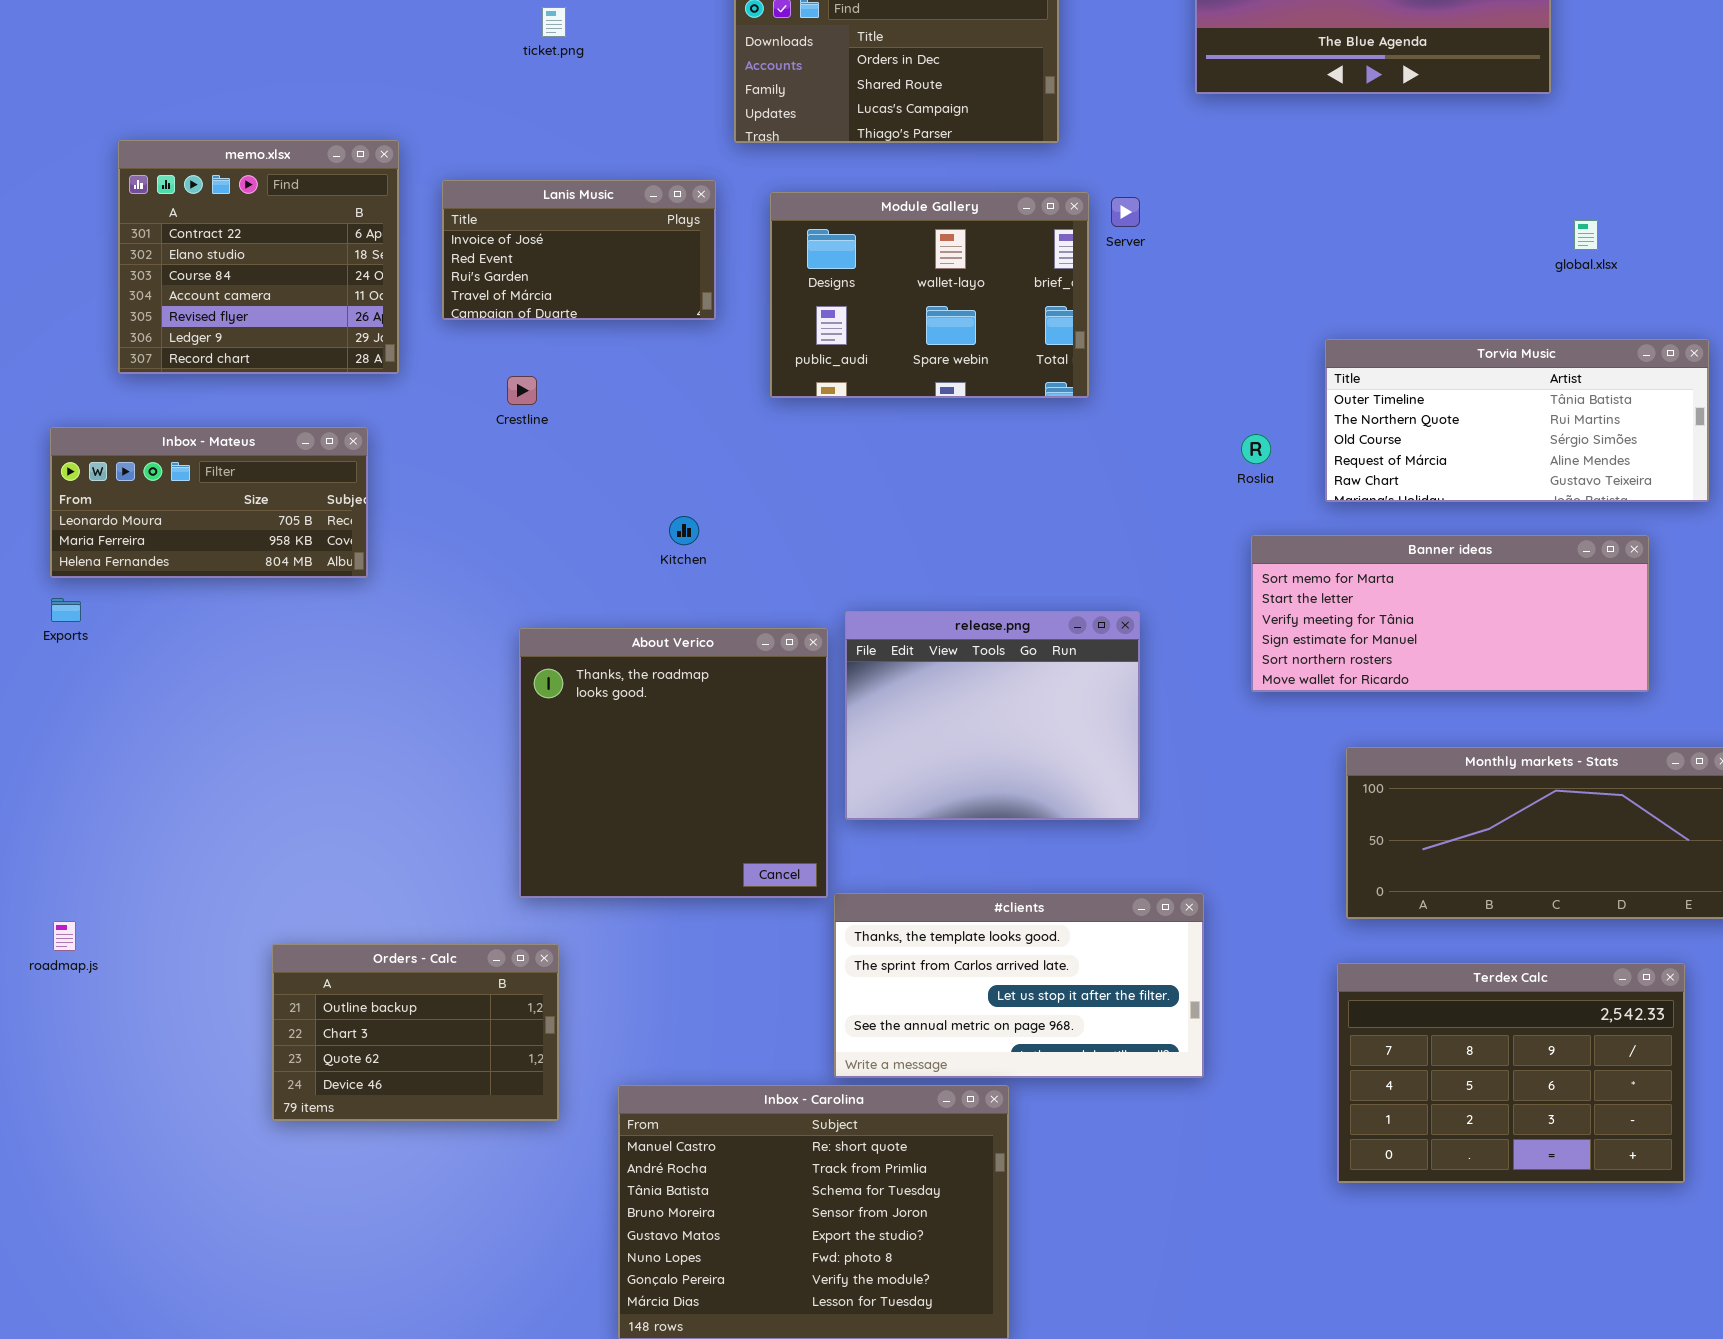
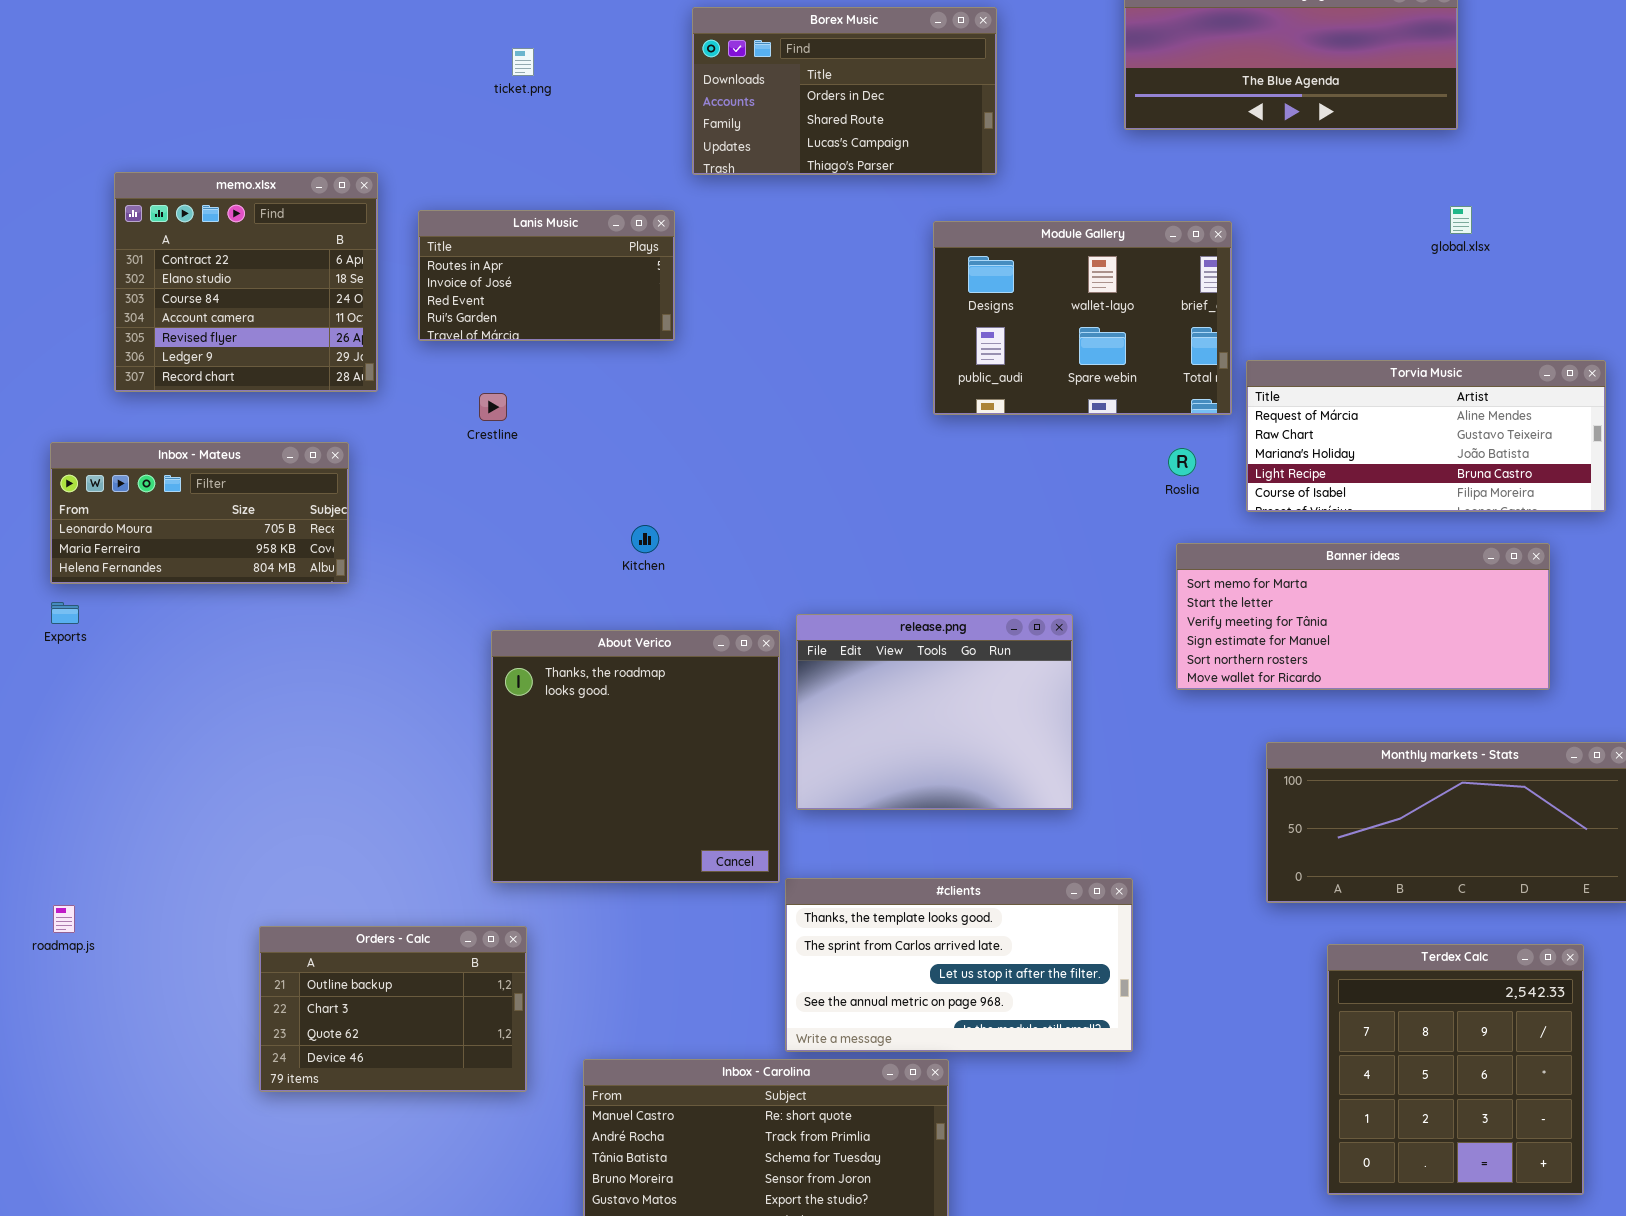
Lanis Music: [442,180,716,320] -> [418,210,675,341], scrolled up 1 row
Module Gallery: [770,192,1089,398] -> [933,221,1232,415], moved
global.xlsx: [1574,220,1598,250] -> [1450,206,1472,234], moved
Torvia Music: [1325,339,1709,502] -> [1246,360,1606,512], scrolled down 3 rows
Terdex Calc: [1337,963,1685,1183] -> [1327,944,1584,1195], resized

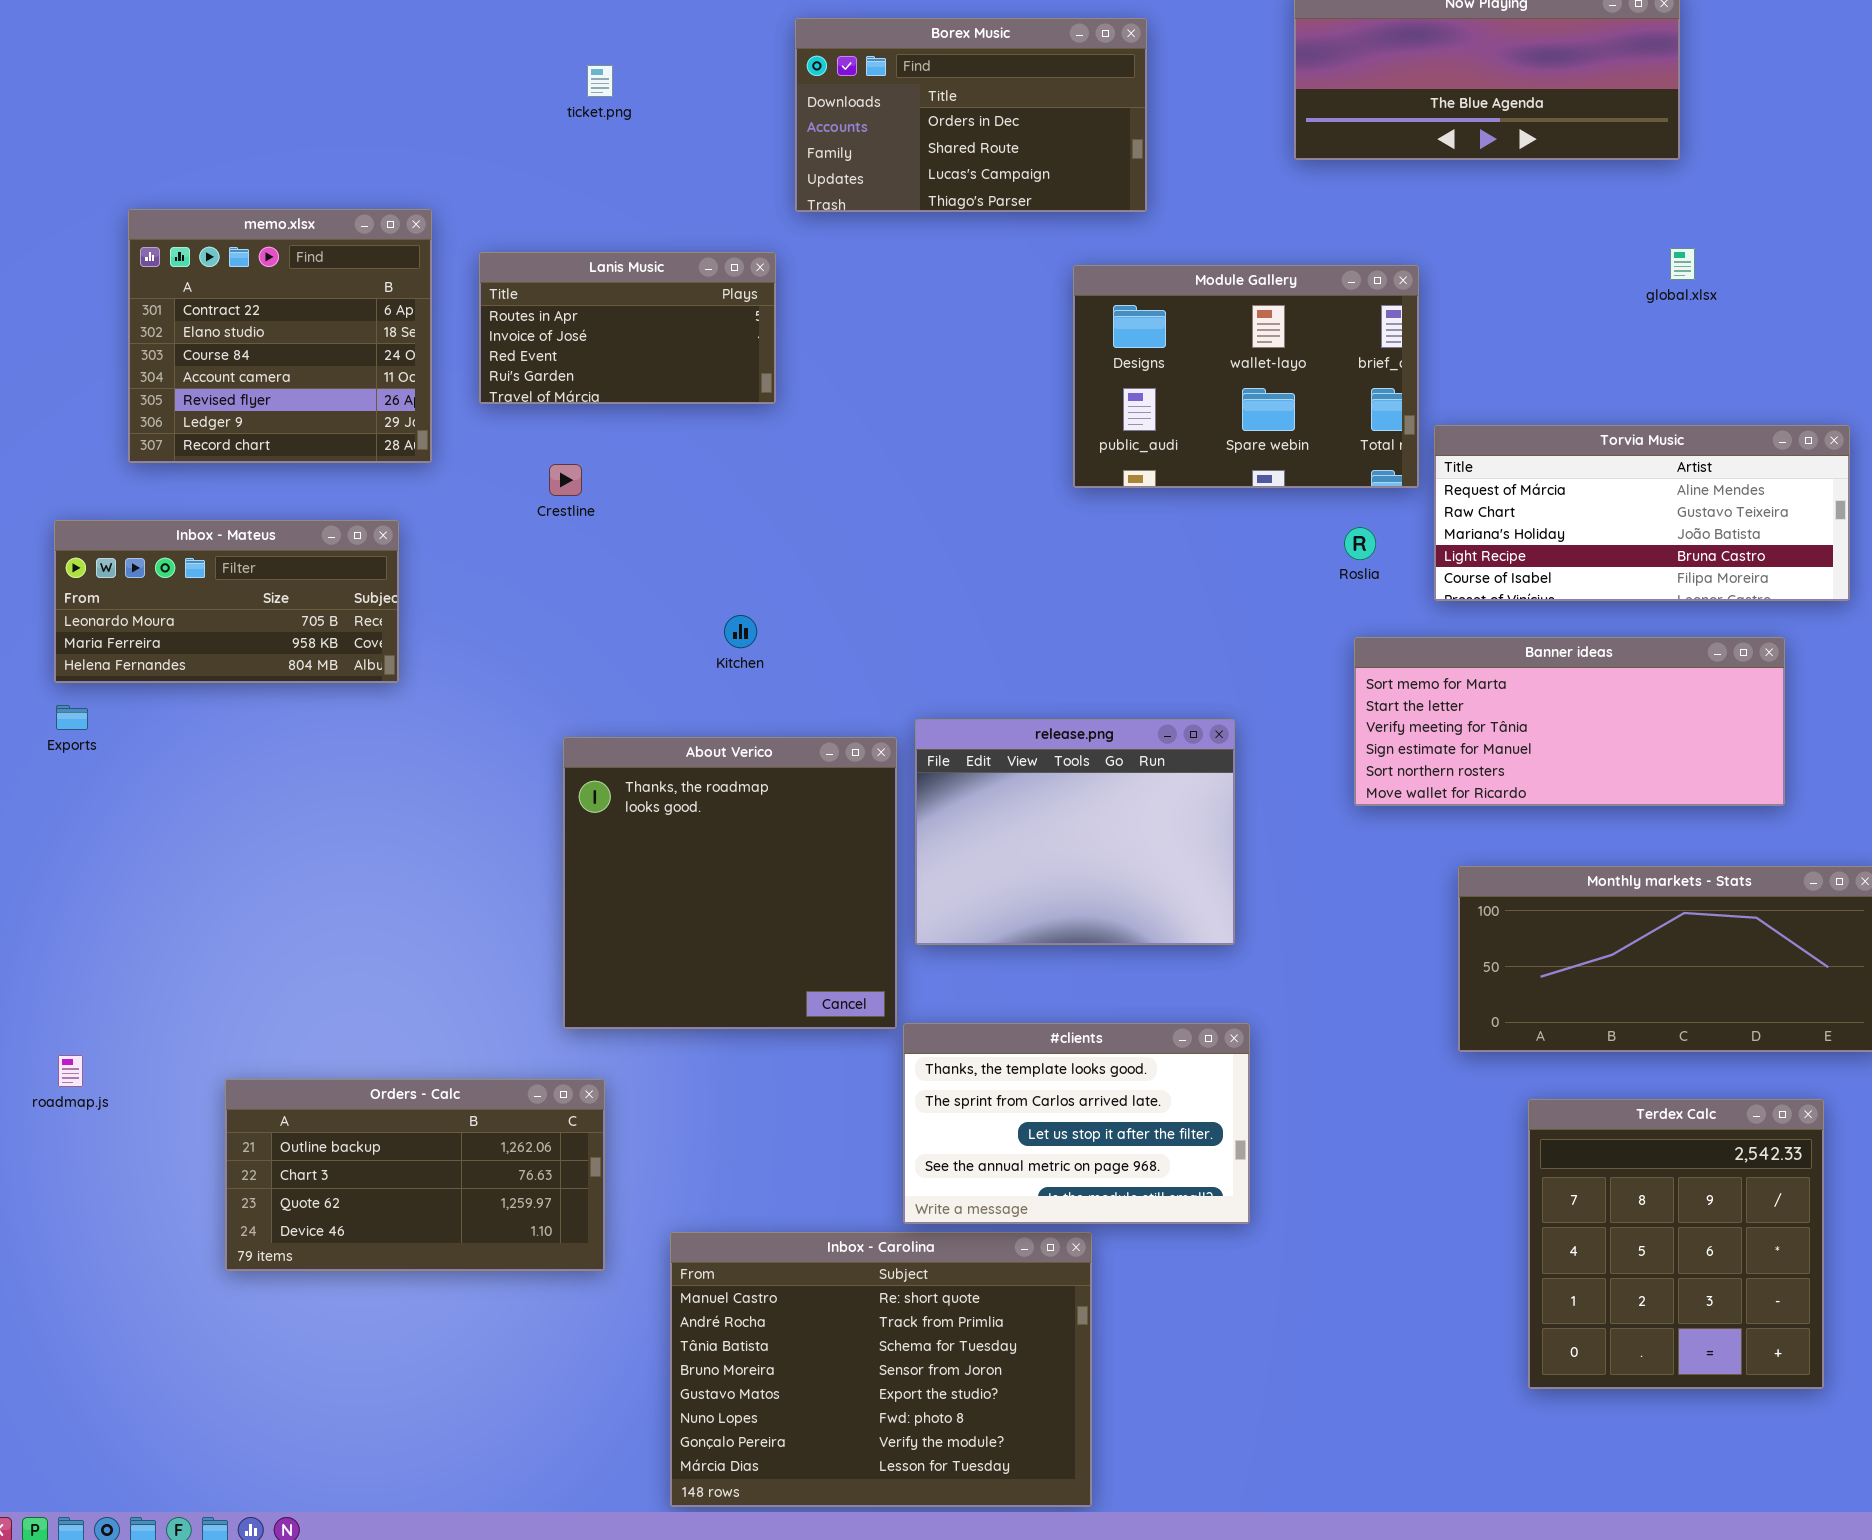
#clients: [785,878,1133,1052] -> [903,1023,1250,1224], resized
Orders - Calc: [259,926,527,1092] -> [225,1079,605,1271], resized

